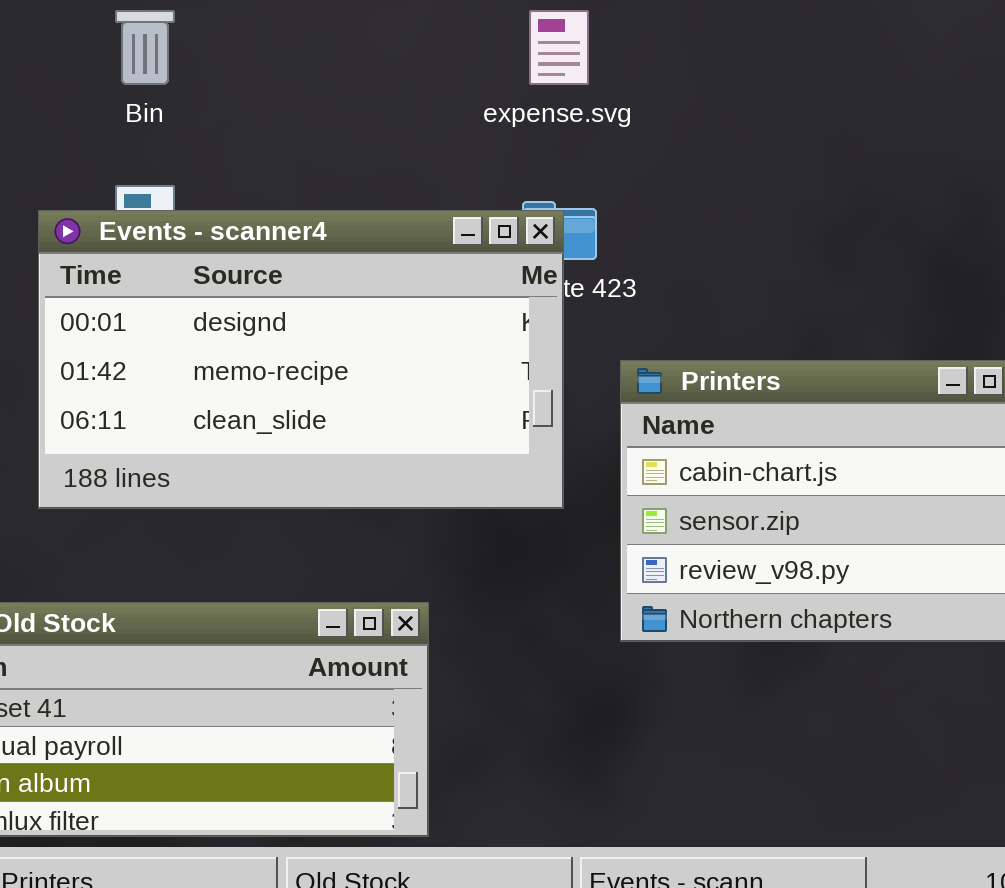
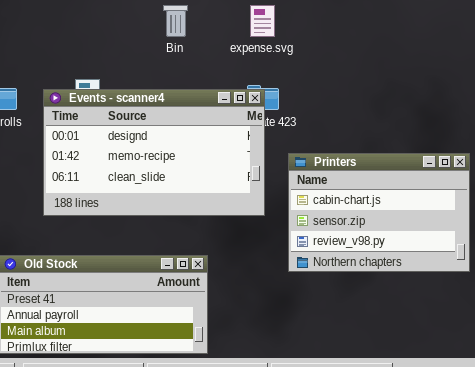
Bin: [115,10,175,85] -> [163,5,188,37], moved

